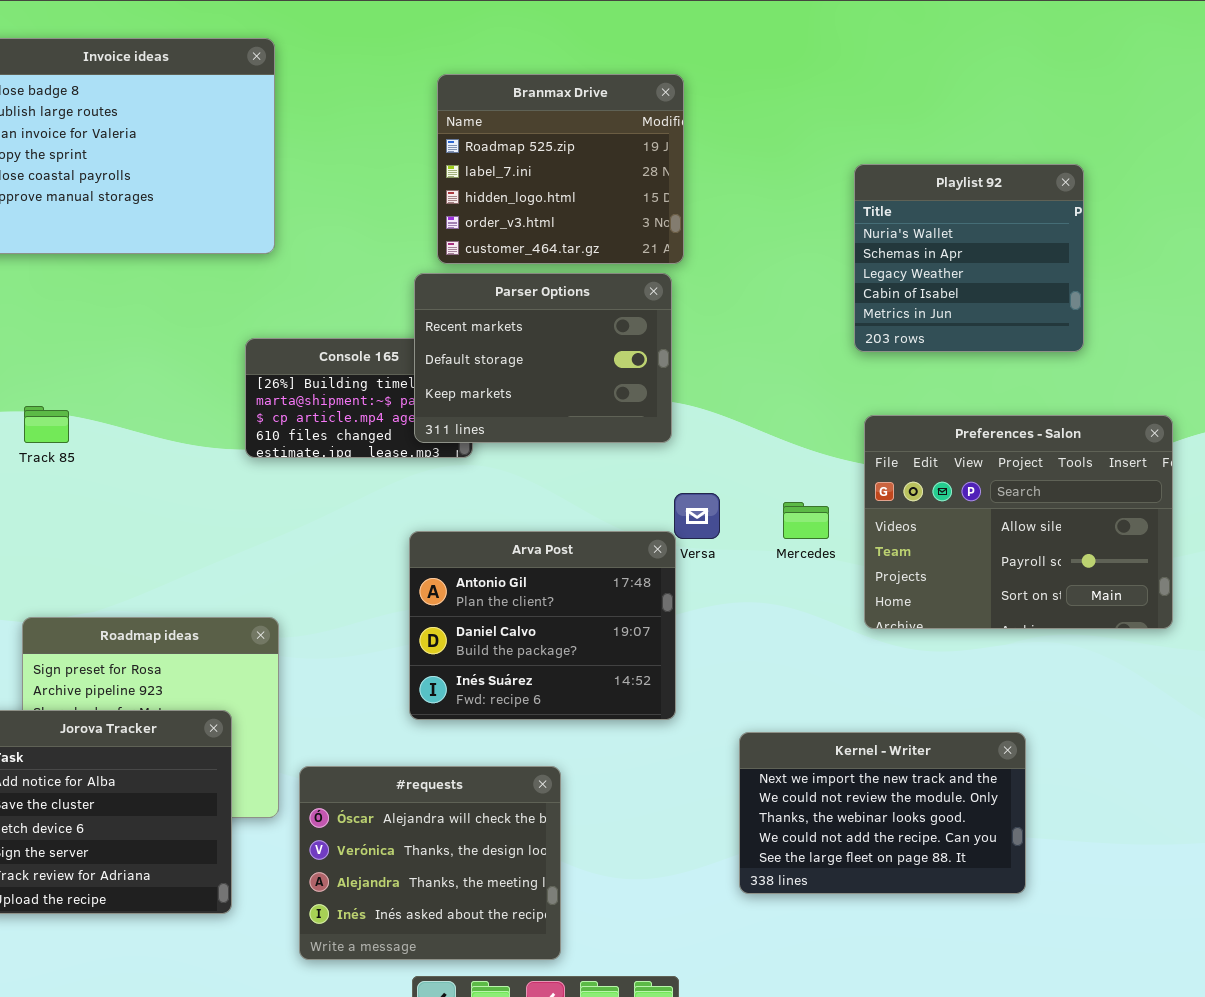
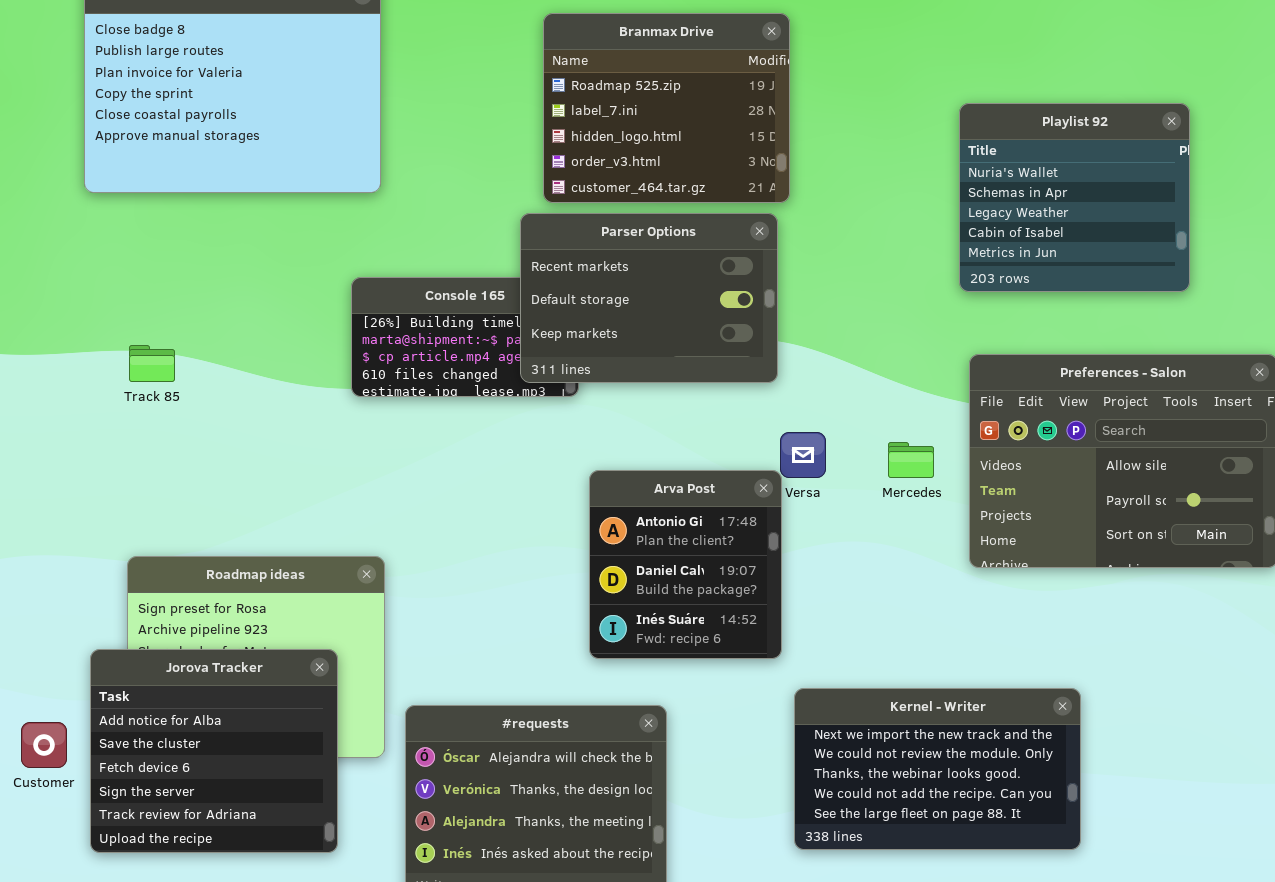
Arva Post: [409,531,676,720] -> [589,470,782,659], resized
Kernel - Writer: [739,732,1026,894] -> [794,688,1081,850], moved

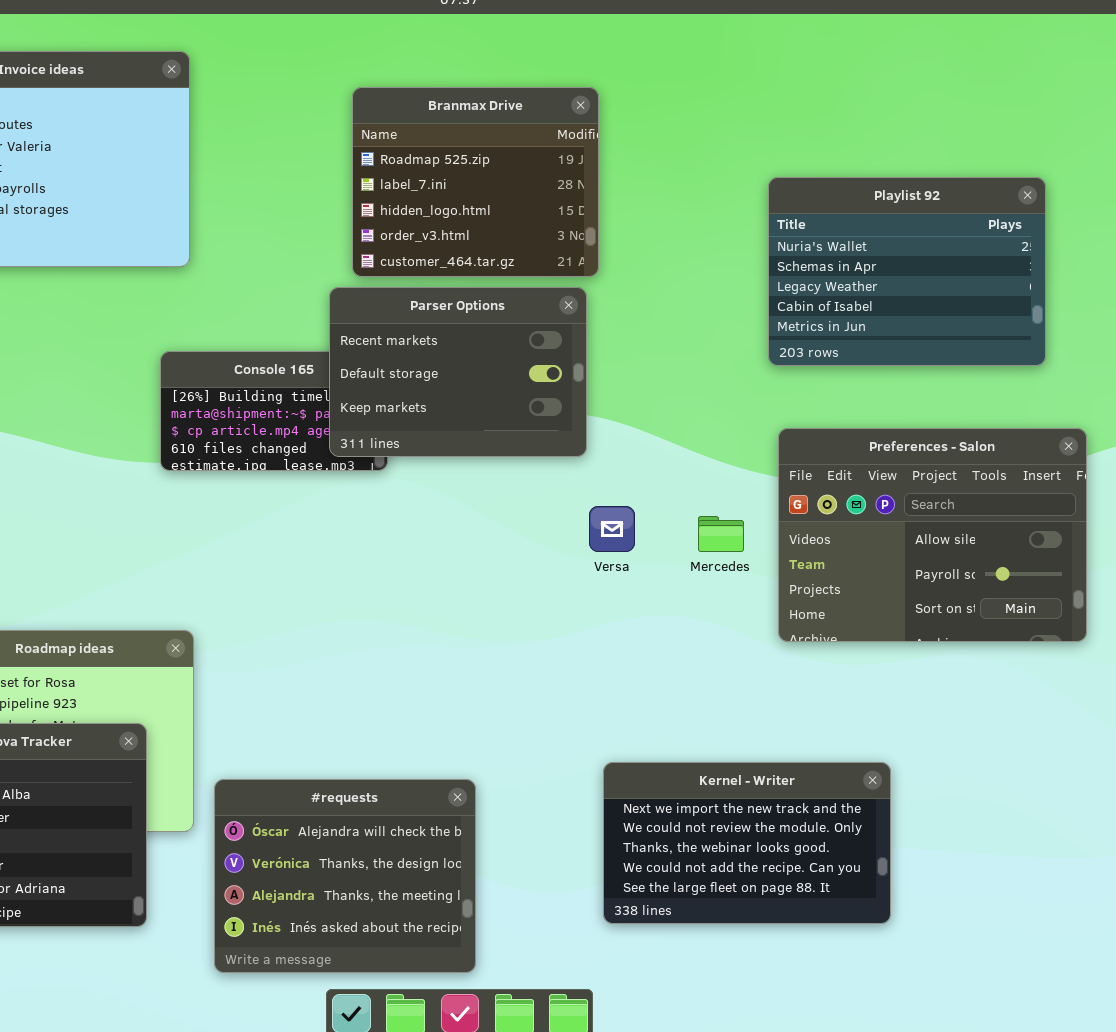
Playlist 92: [959,103,1190,292] -> [768,177,1046,366], resized
Arva Post: [589,470,782,659] -> none, closed

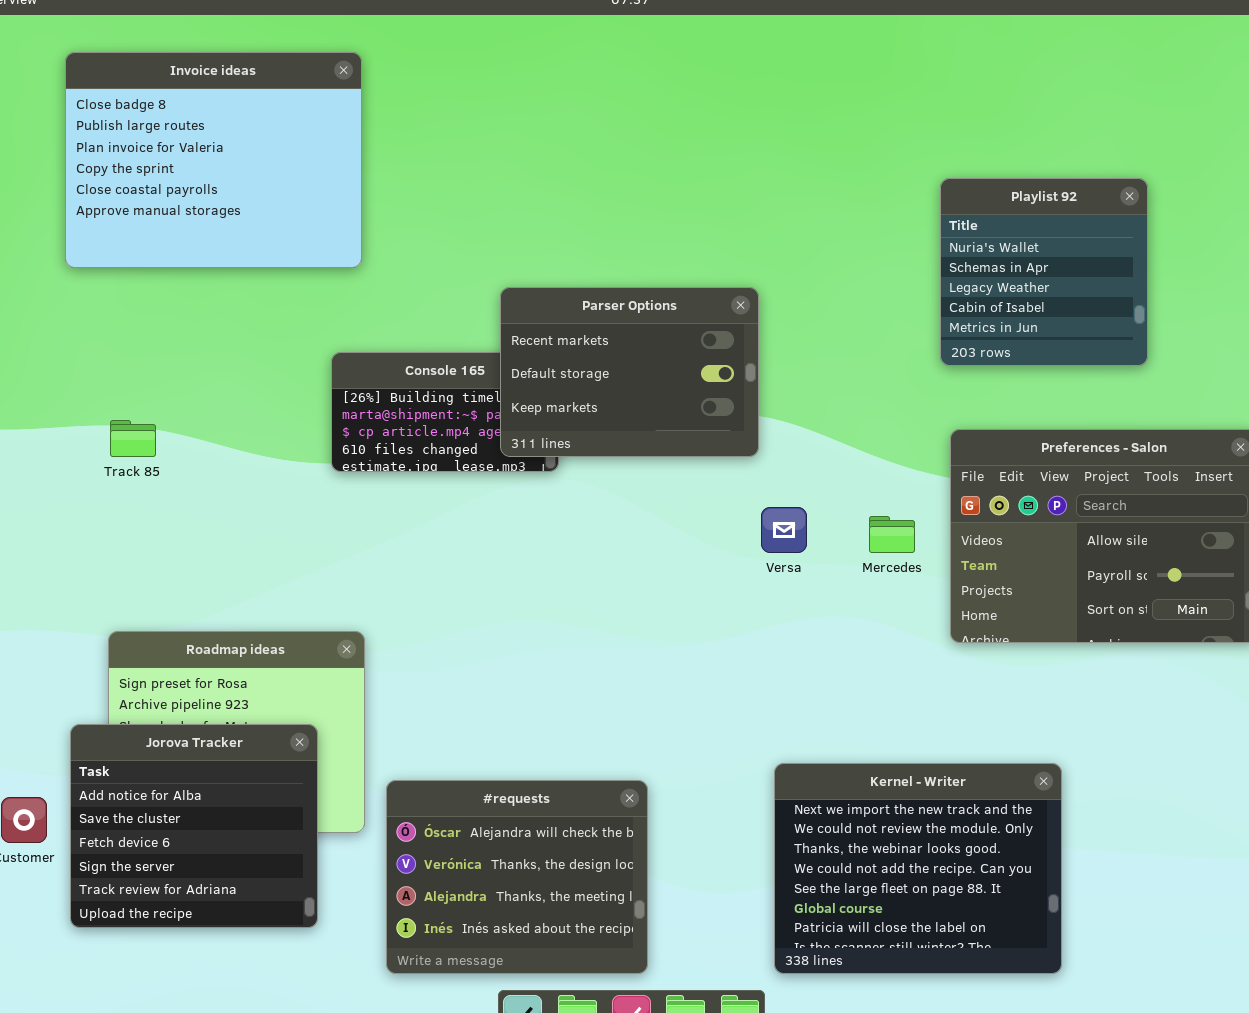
Branmax Drive: [352,87,599,277] -> none, closed
Playlist 92: [768,177,1046,366] -> [940,178,1148,366], resized
Kernel - Writer: [603,762,891,924] -> [774,763,1062,974], resized

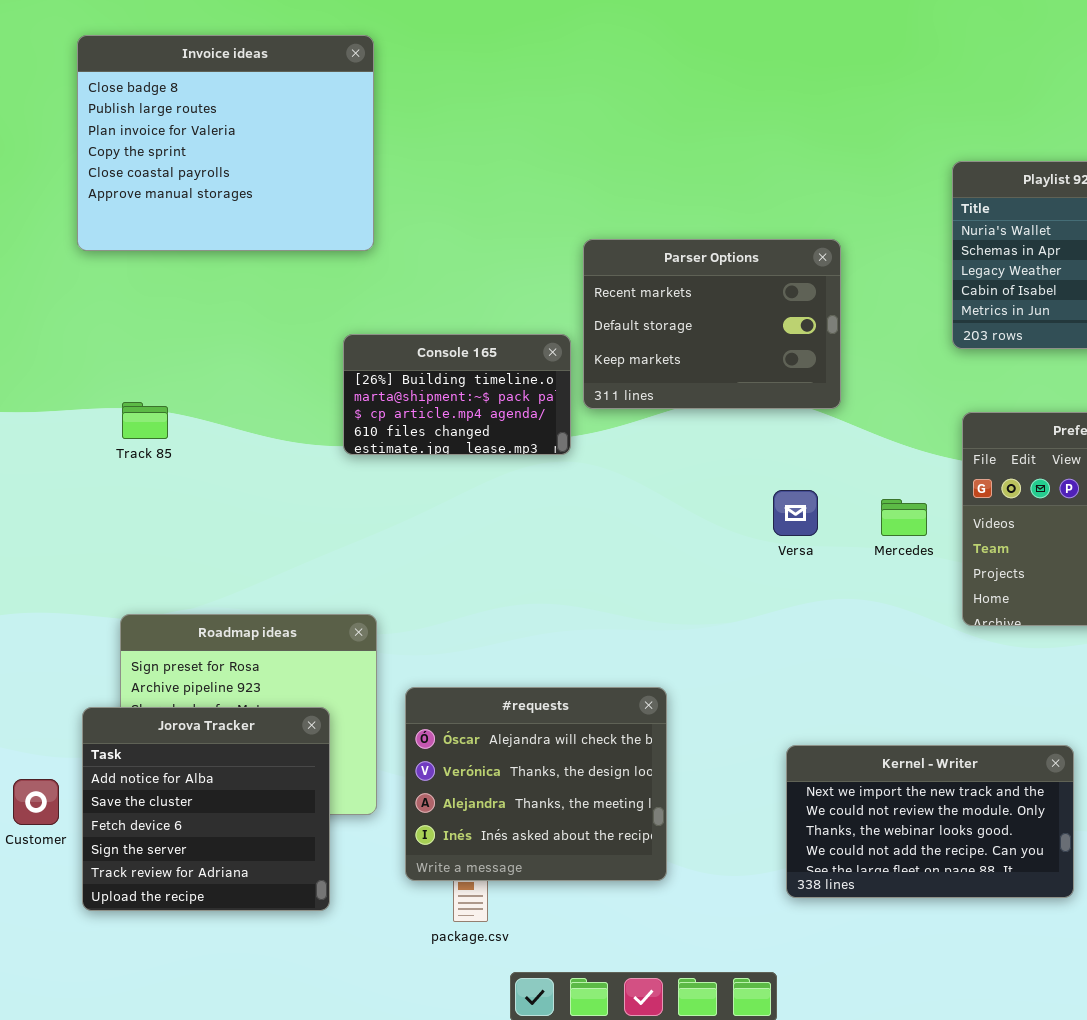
Parser Options: [500,287,759,457] -> [583,239,841,409], moved
Kernel - Writer: [774,763,1062,974] -> [786,745,1074,898], resized
#requests: [386,780,648,974] -> [405,687,667,881], moved

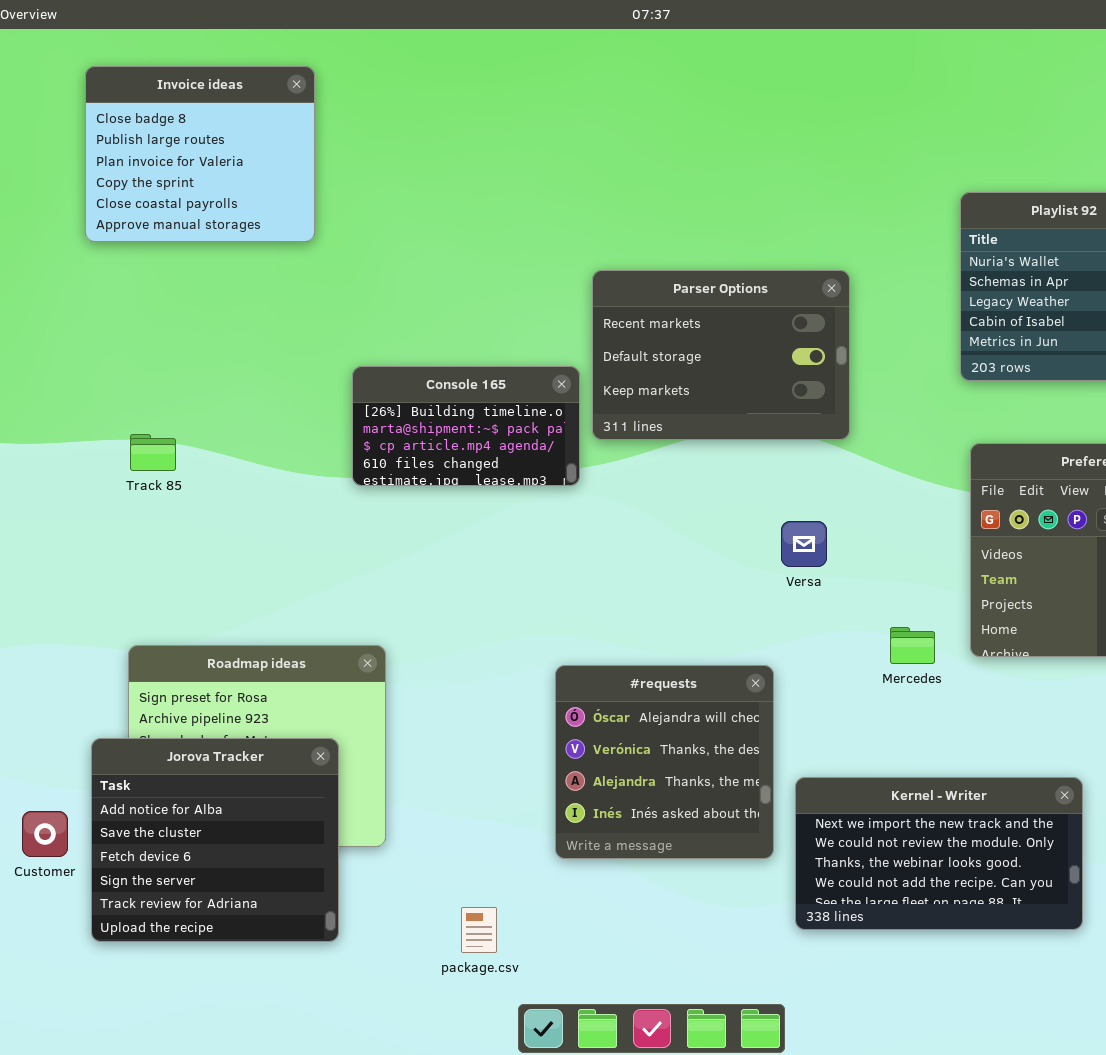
Invoice ideas: [77,35,374,251] -> [85,66,315,242], resized
Mercedes: [881,499,927,536] -> [890,627,935,664], moved
#requests: [405,687,667,881] -> [555,665,774,859], moved, resized

